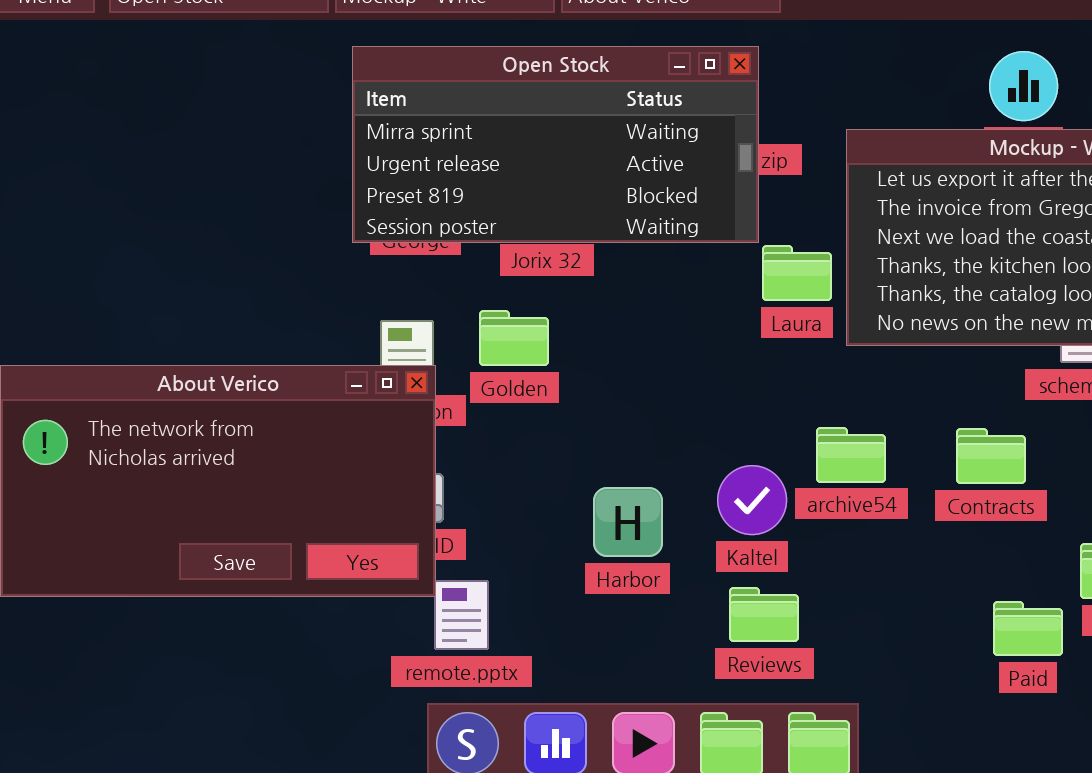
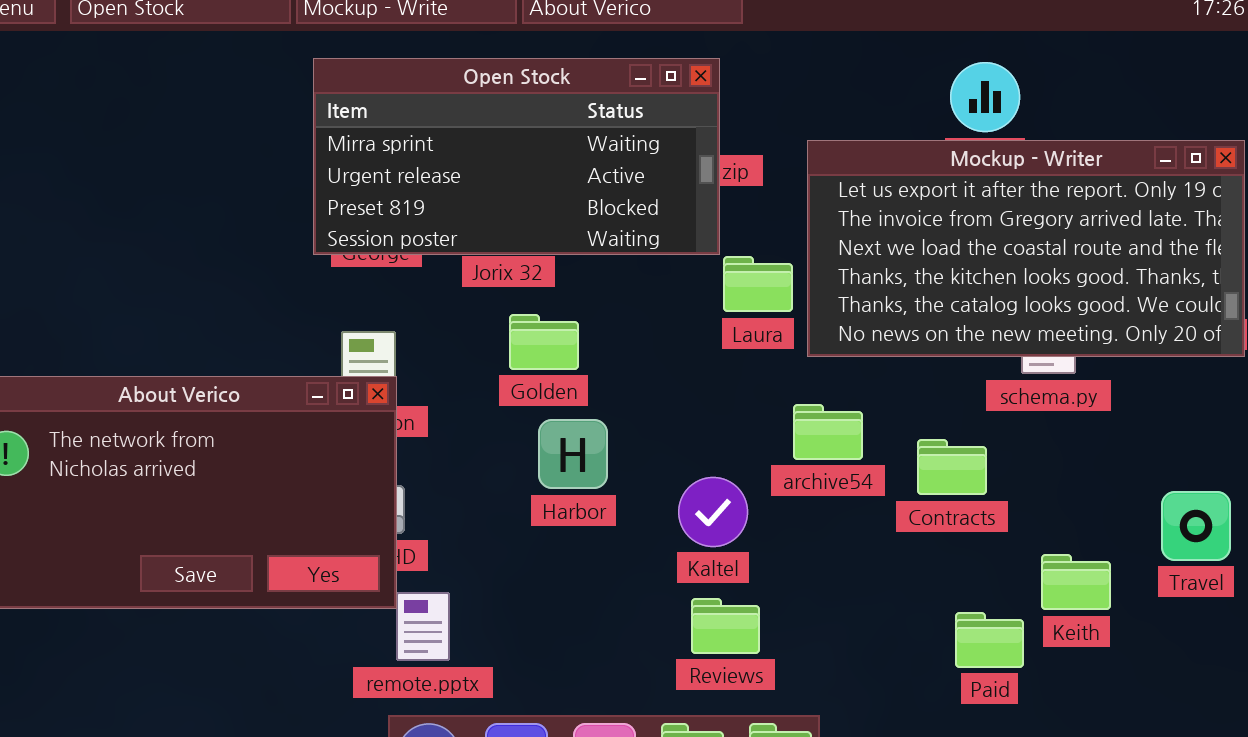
Golden: [479,310,549,366] -> [509,314,579,370], moved
archive54: [816,427,886,483] -> [793,404,863,460], moved
Harbor: [593,487,663,557] -> [538,419,608,489], moved

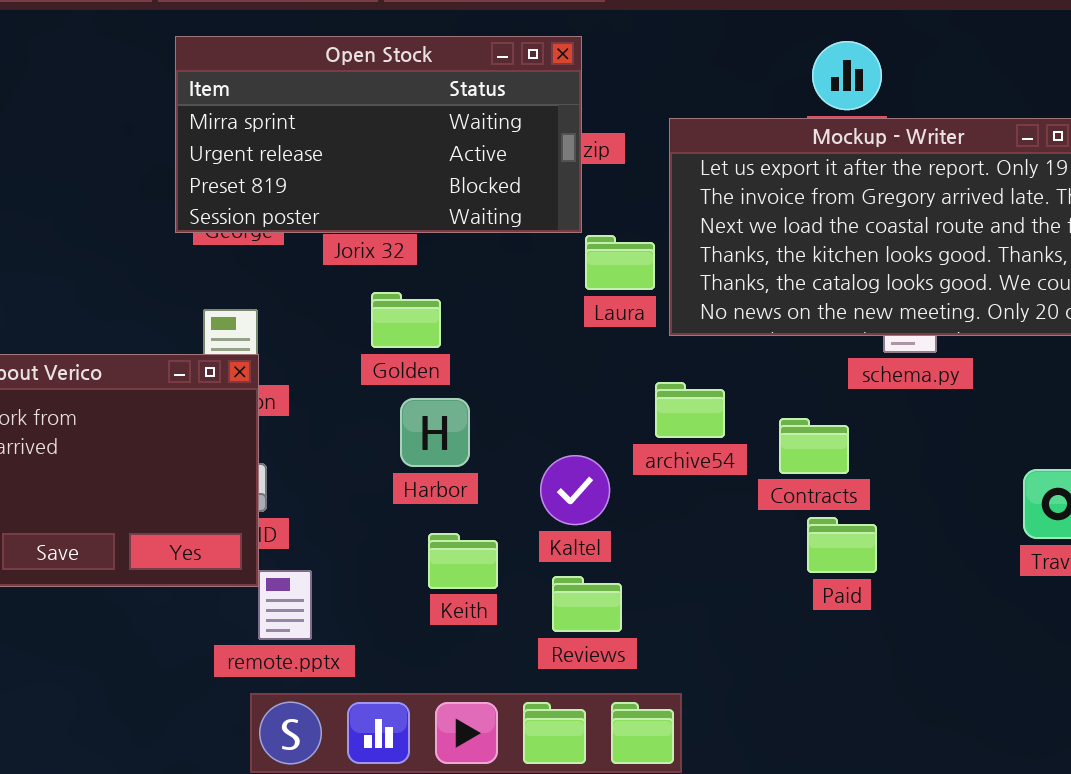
Keith: [1041,554,1111,610] -> [428,533,498,589], moved
Paid: [955,612,1024,668] -> [807,517,877,573], moved

